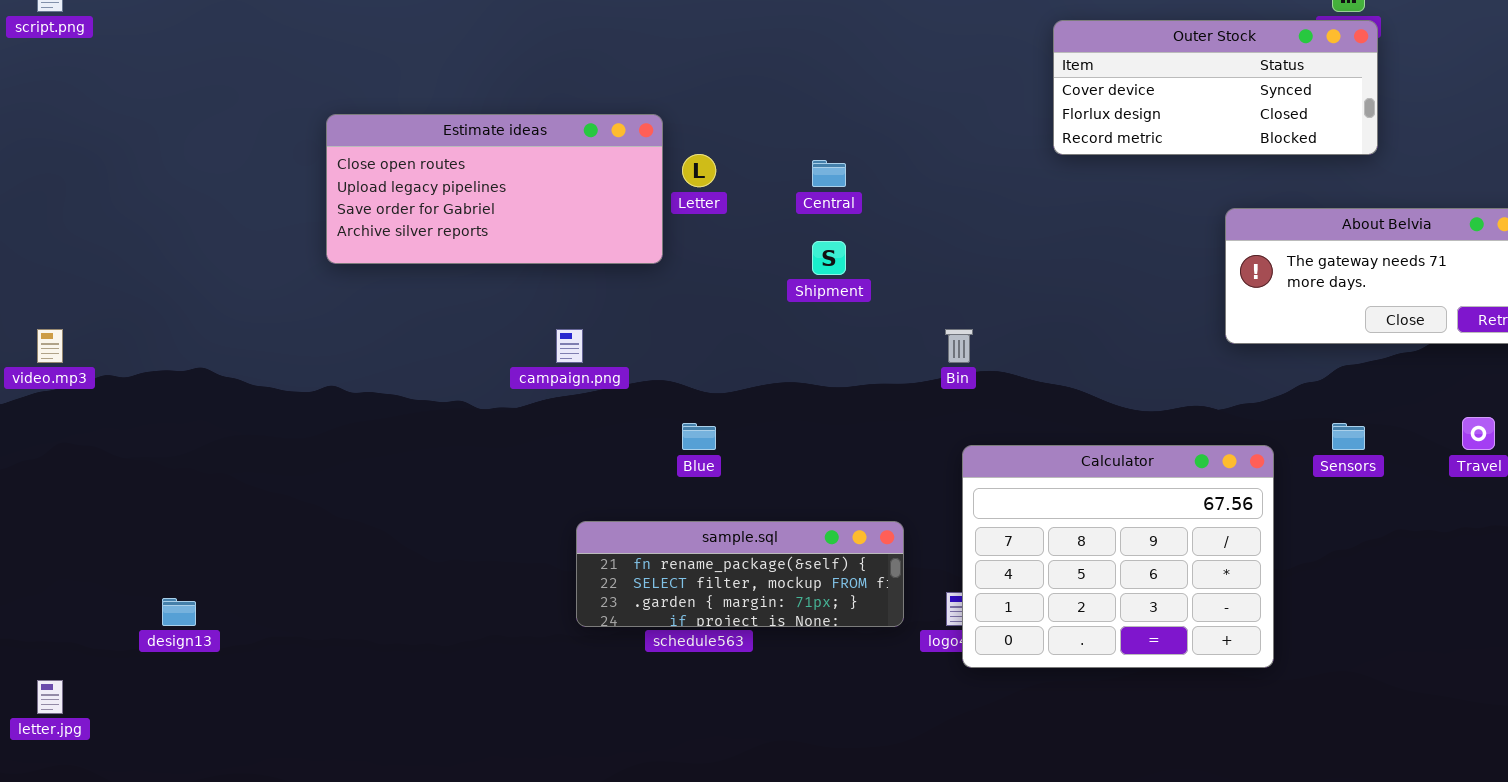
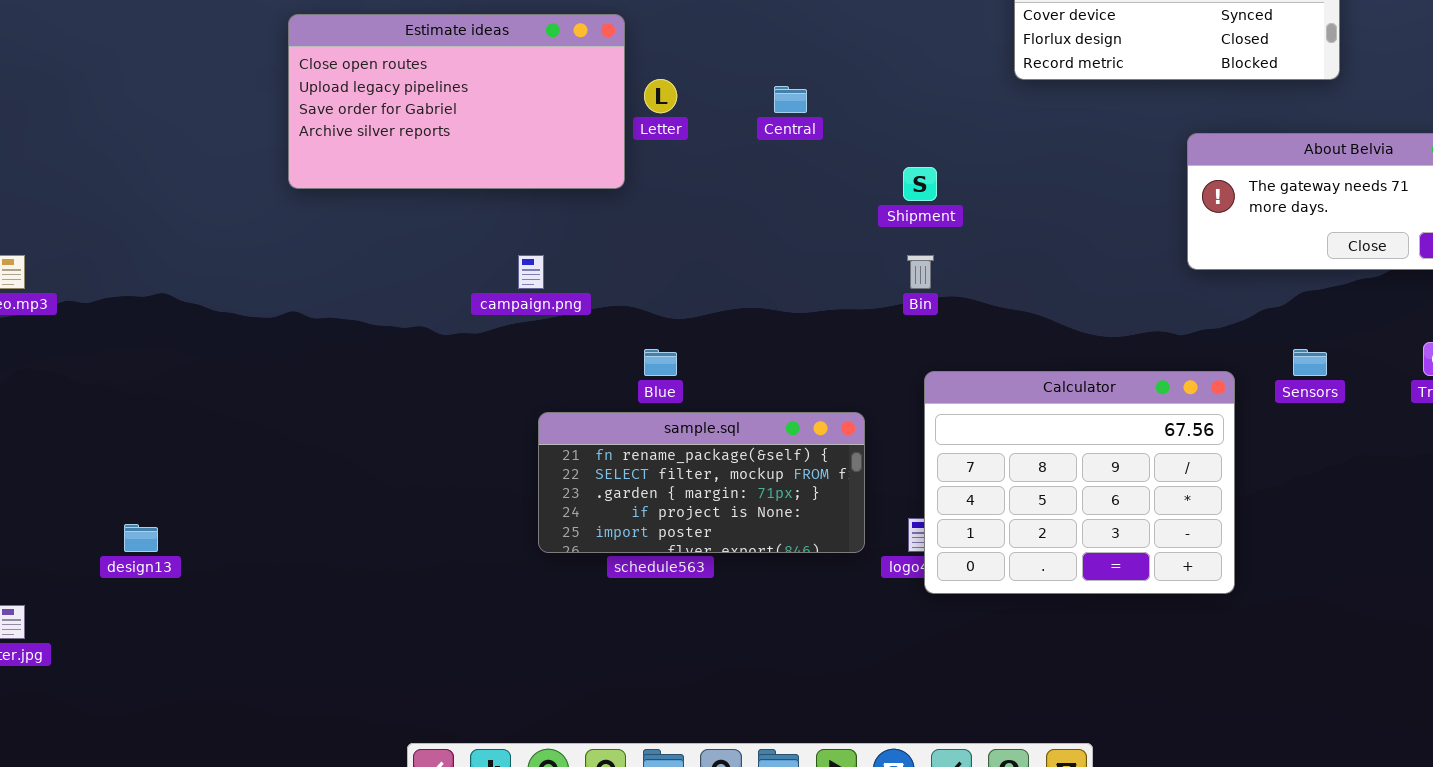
Estimate ideas: [326,114,663,264] -> [288,14,625,189], resized
Shipment: [812,241,846,275] -> [903,167,937,201], moved
sample.sql: [576,521,904,627] -> [538,412,865,553], resized

